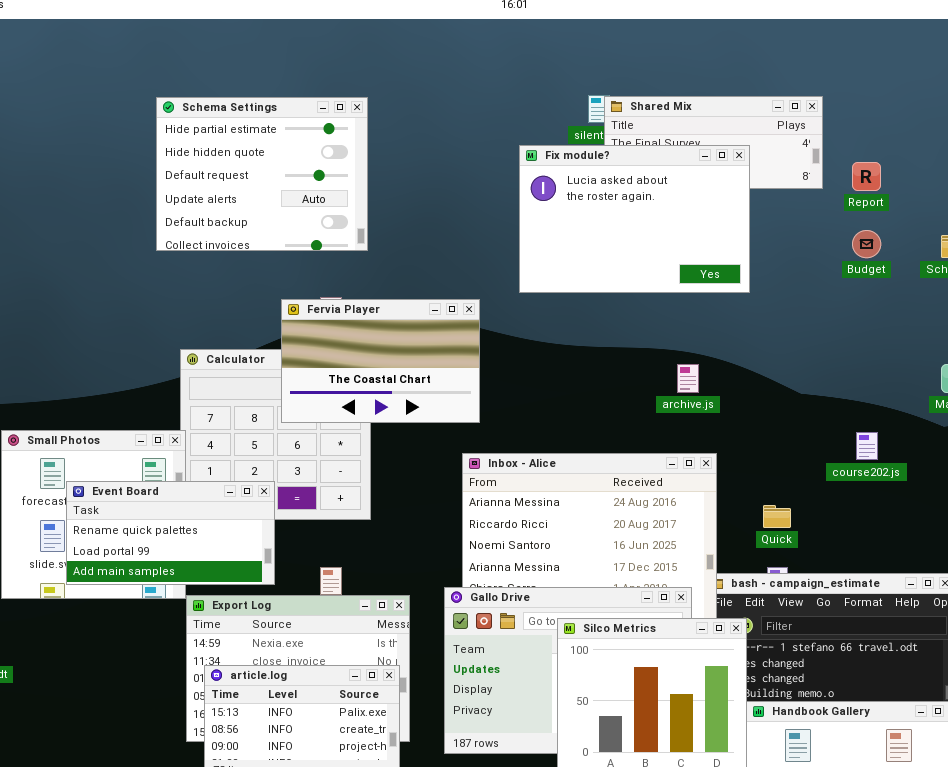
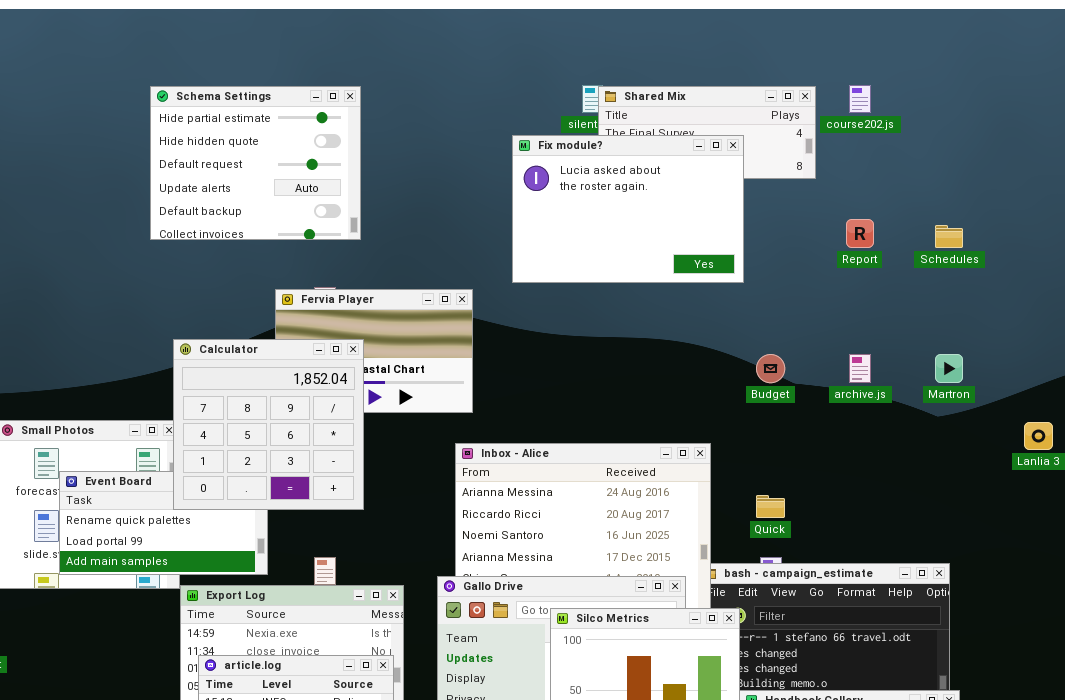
Report: [852,162,881,191] -> [846,219,874,248], moved
Budget: [852,230,881,258] -> [756,354,785,383], moved
Calculator: [180,349,371,520] -> [173,339,364,510], raised
archive.js: [677,364,699,393] -> [849,354,871,383], moved
course202.js: [856,432,878,460] -> [849,85,871,113], moved

